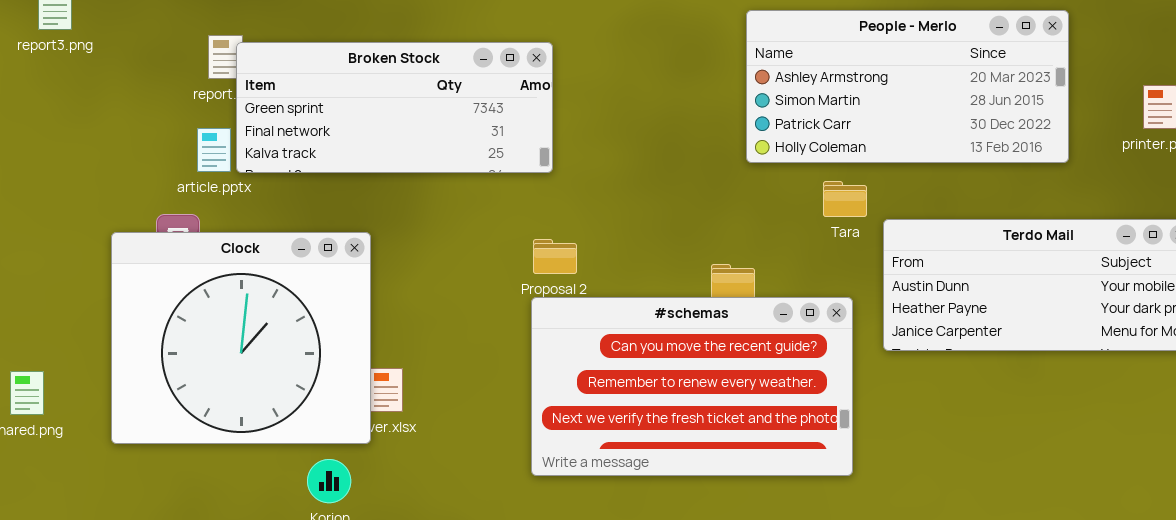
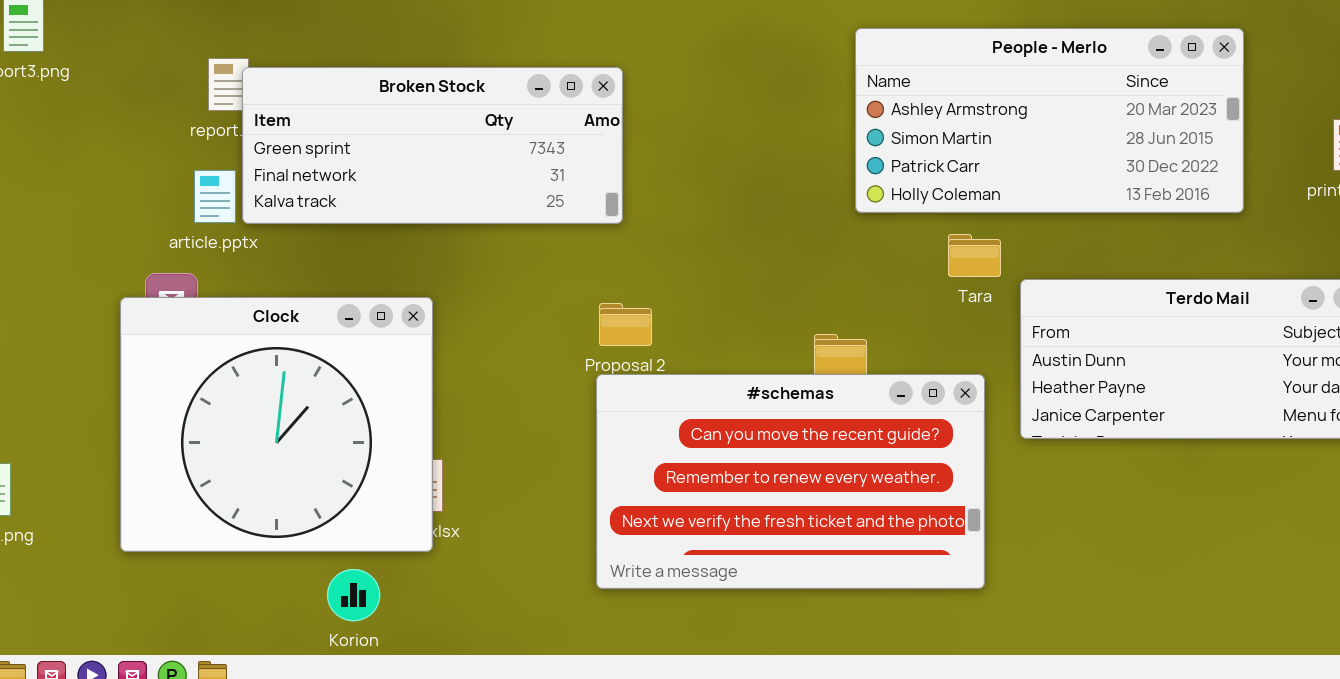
Clock: [111,232,371,444] -> [120,297,433,552], moved

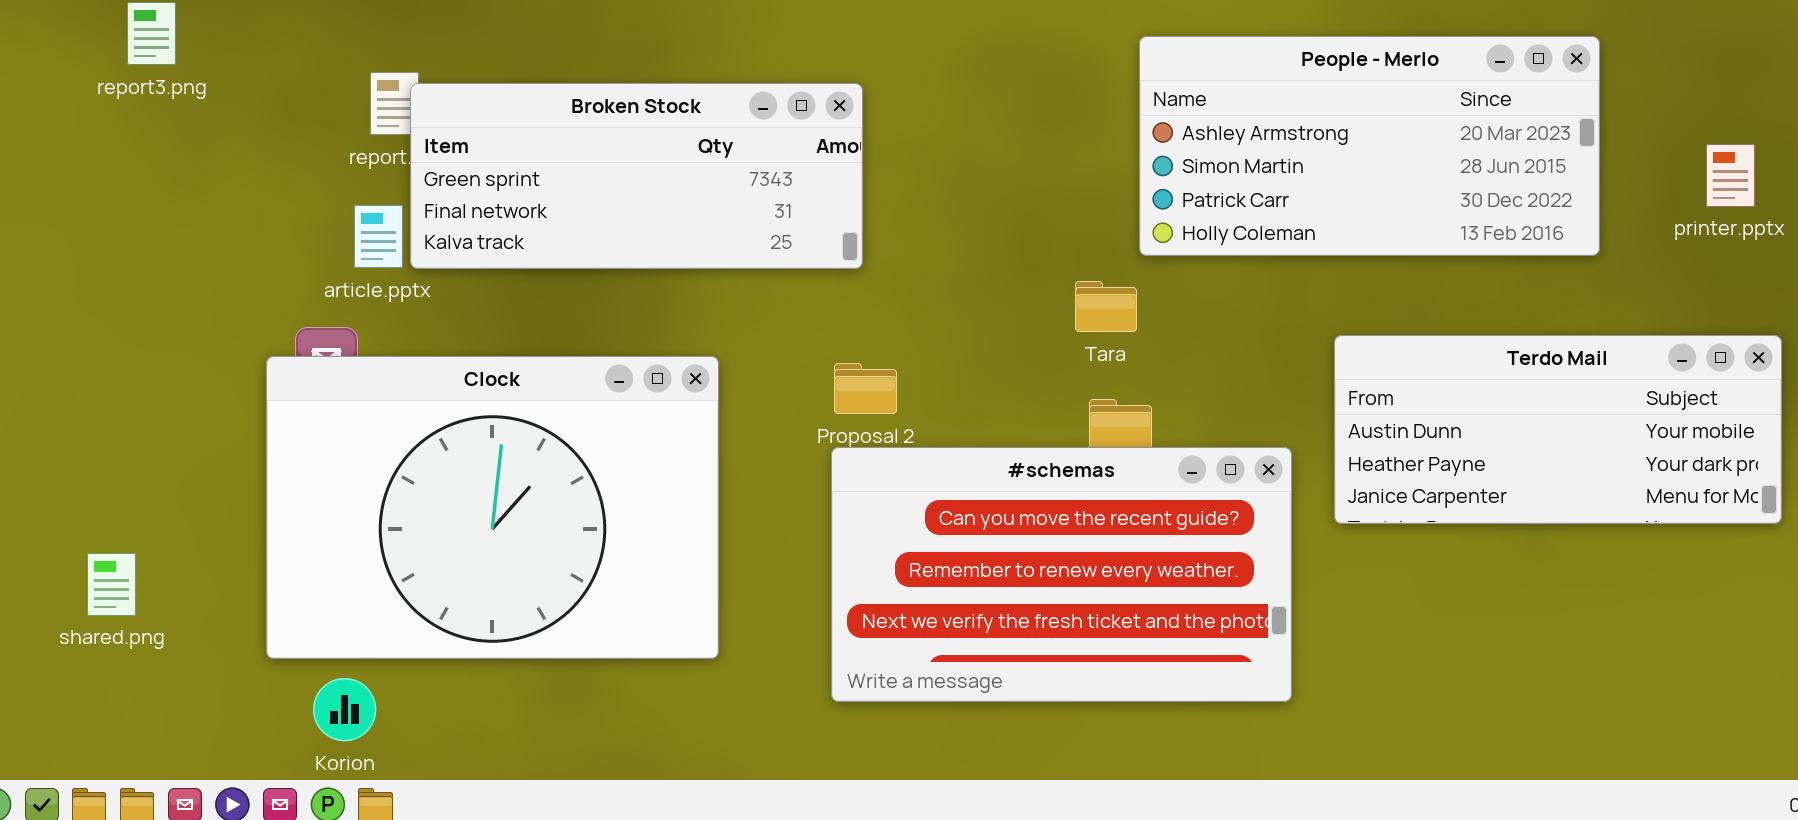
Tara: [948,234,1001,277] -> [1075,281,1137,332], moved
Clock: [120,297,433,552] -> [266,356,719,659], resized
Korion: [327,569,380,621] -> [313,678,376,741], moved

